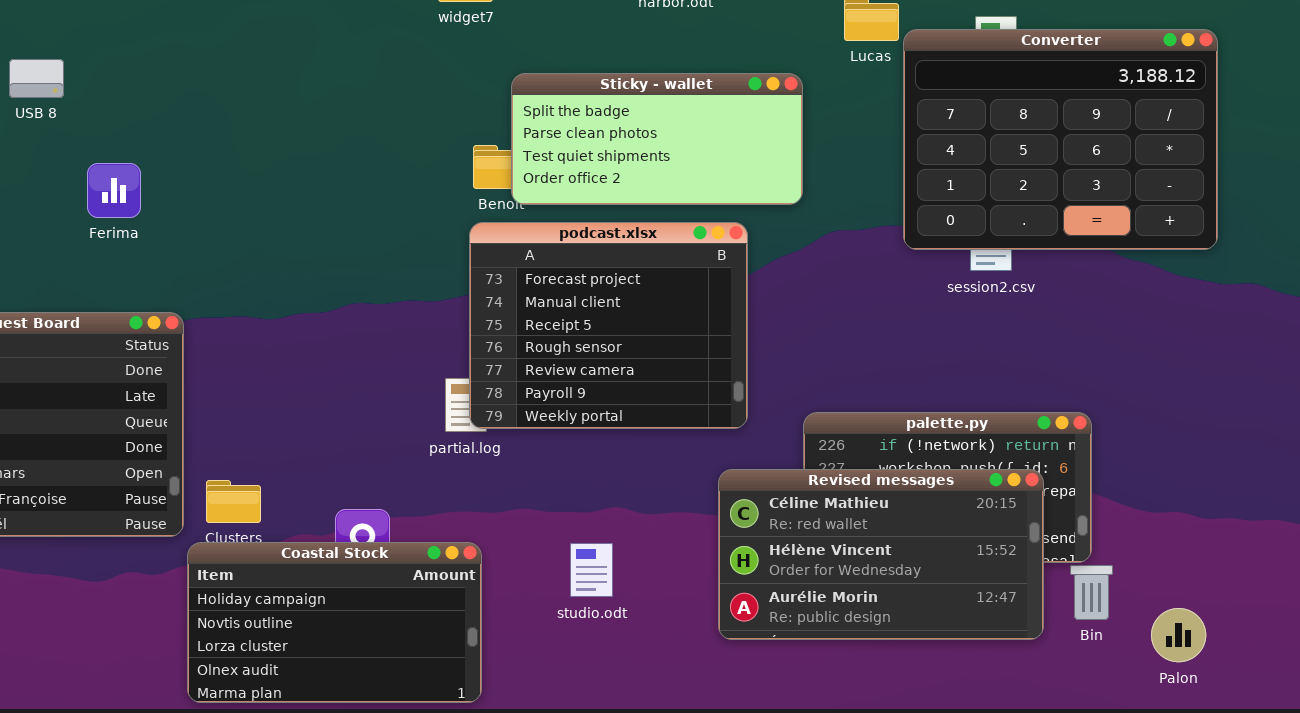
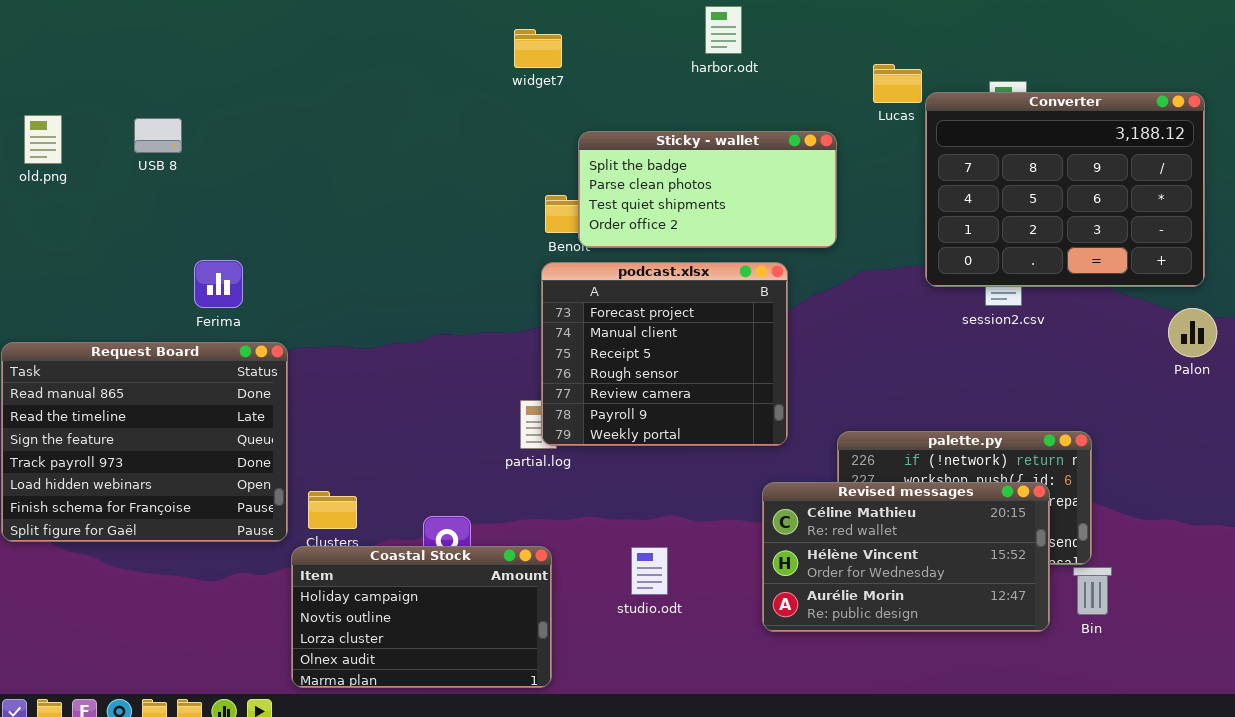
Ferima: [87,163,141,218] -> [194,260,243,308], moved
Palon: [1151,608,1206,662] -> [1168,308,1217,357], moved

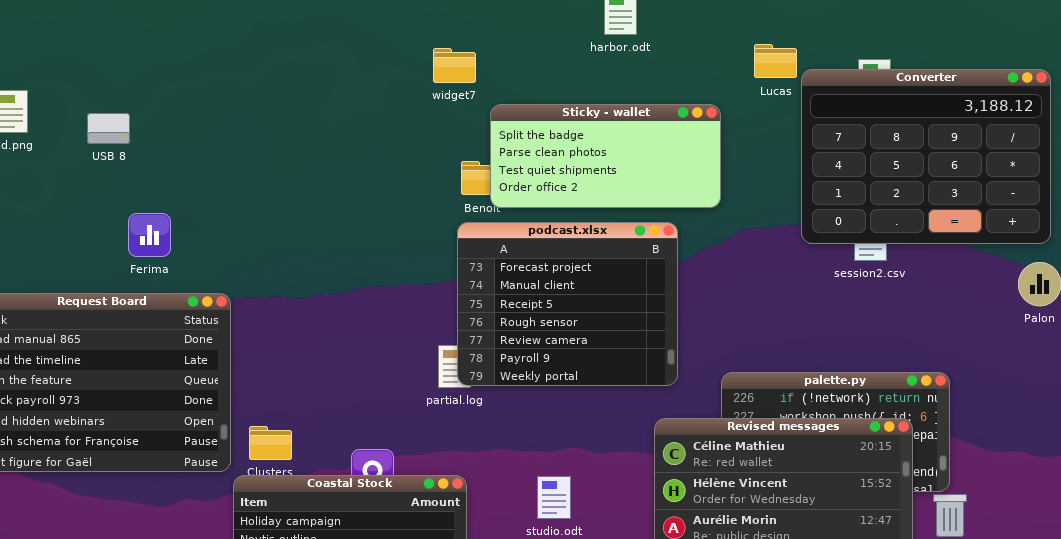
widget7: [514,29,562,68] -> [433,48,476,83], moved
USB 8: [134,118,182,153] -> [87,113,130,144], moved
Ferima: [194,260,243,308] -> [128,213,171,257], moved

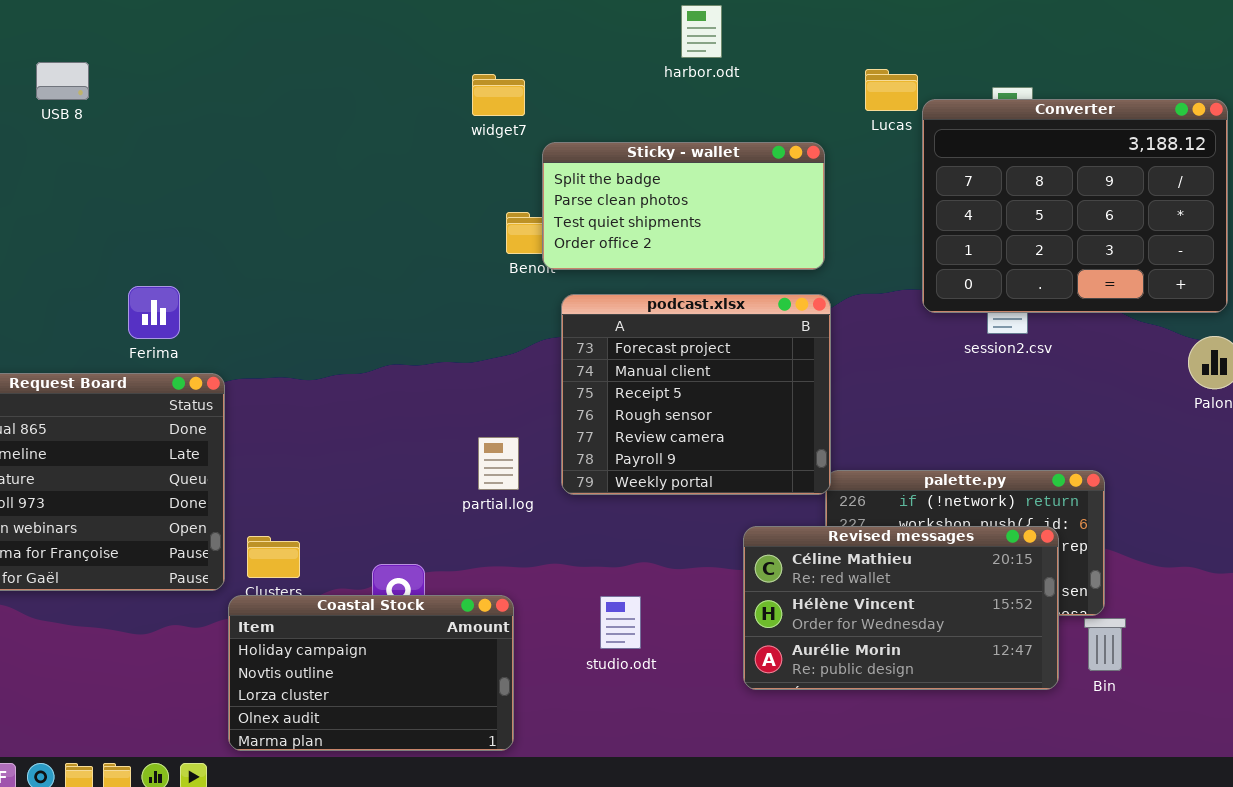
USB 8: [87,113,130,144] -> [36,62,89,100], moved
Ferima: [128,213,171,257] -> [128,286,180,339], moved
podcast.xlsx: [457,222,678,386] -> [561,294,831,495], moved

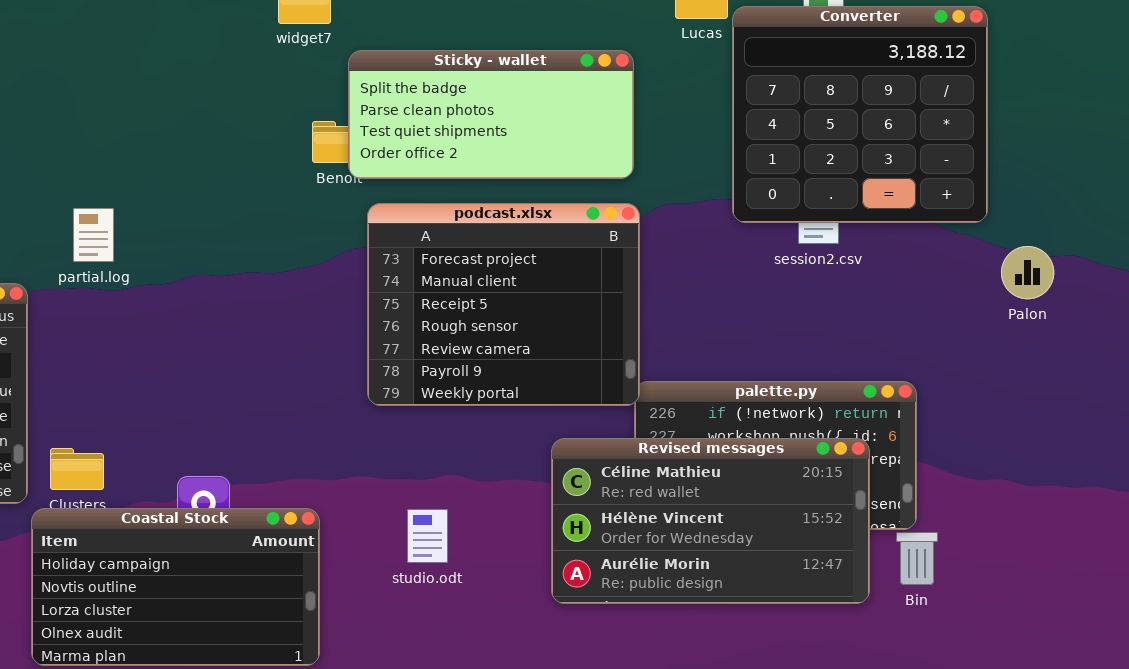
Converter: [922,99,1228,313] -> [732,6,988,223], resized
partial.log: [478,437,519,490] -> [73,208,114,262], moved

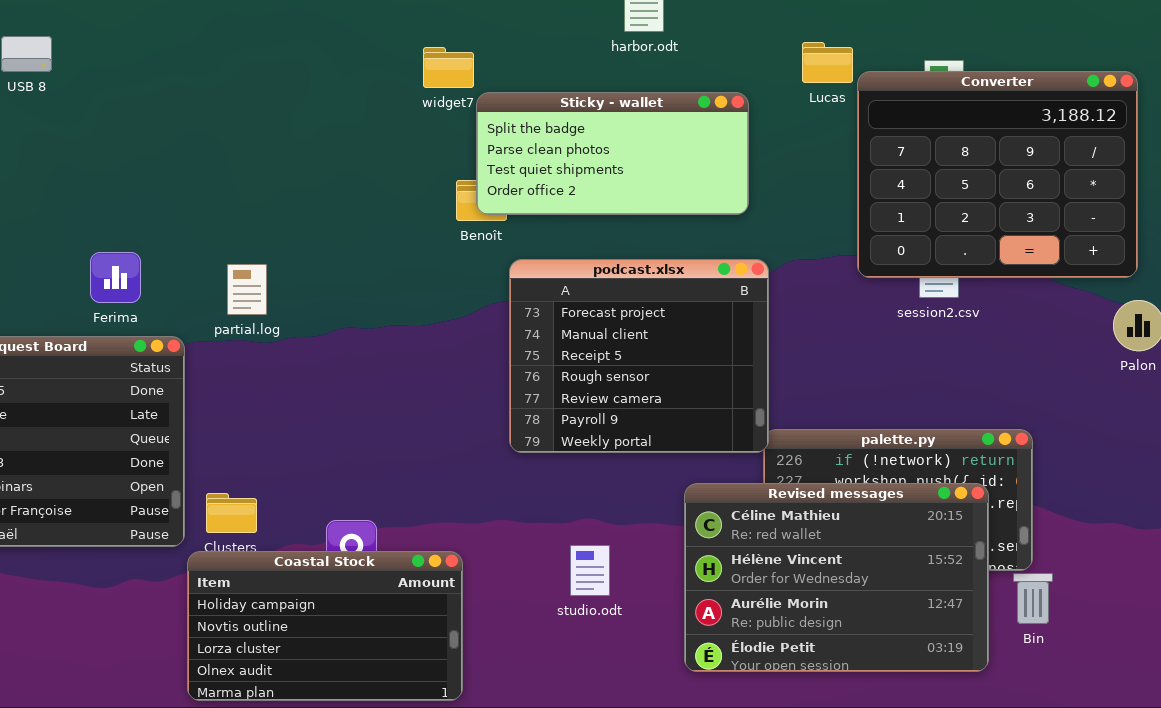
Converter: [732,6,988,223] -> [857,71,1138,278], resized
Sticky - wallet: [348,50,634,179] -> [476,92,749,215], moved
Revised messages: [551,438,870,604] -> [684,483,989,672], resized
studio.odt: [407,509,448,563] -> [570,545,610,596], moved

